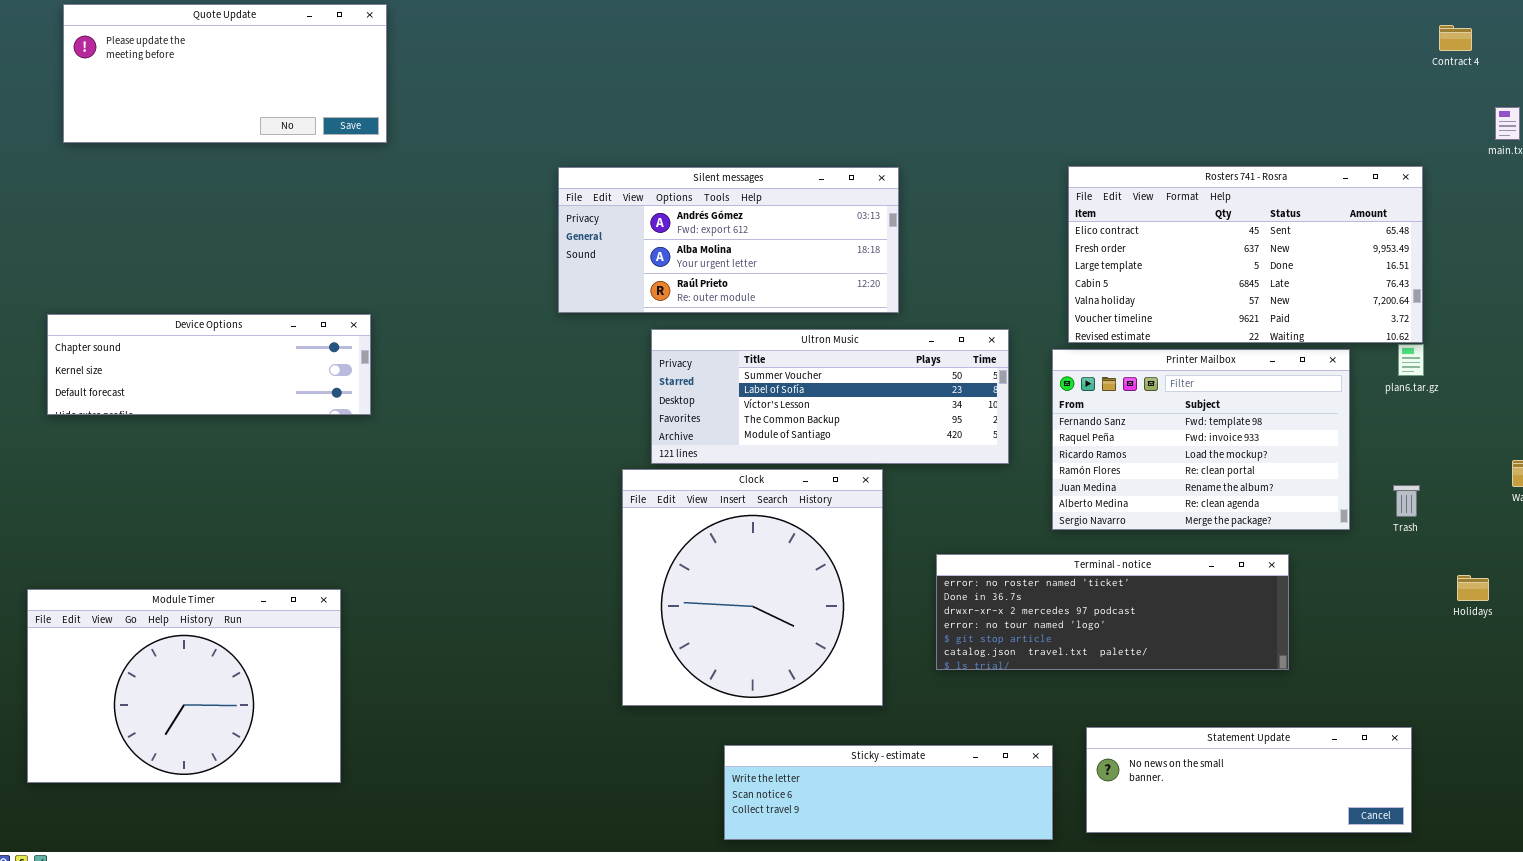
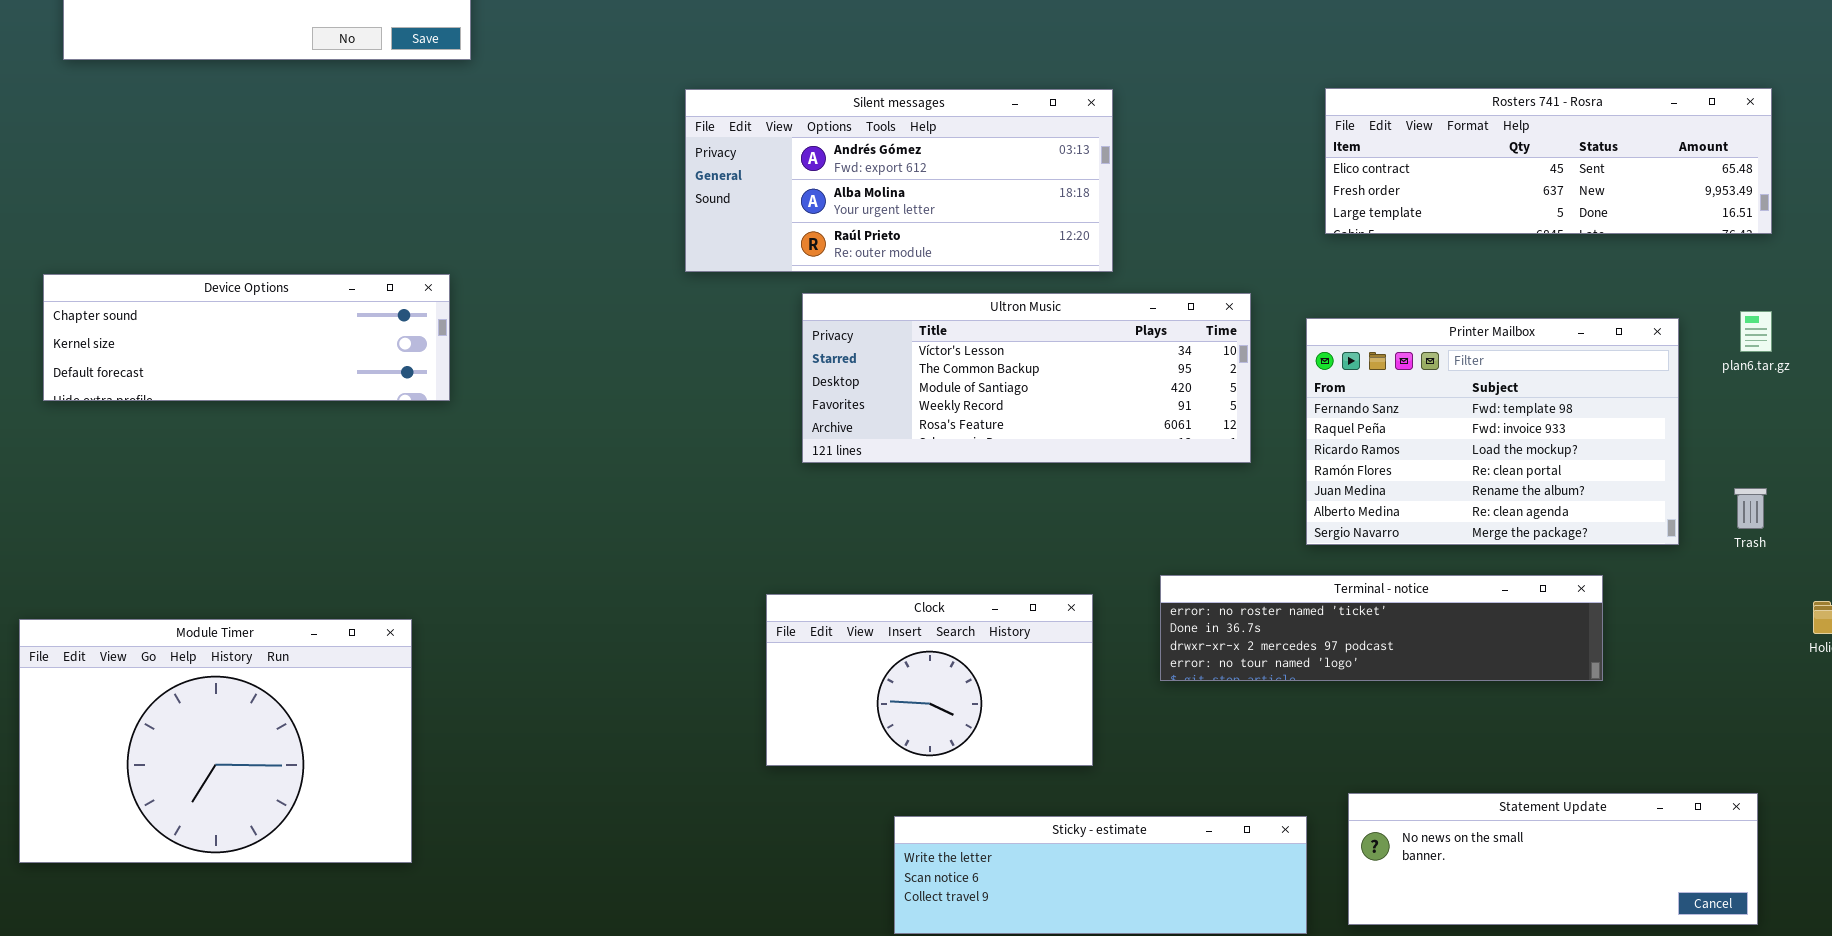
Rosters 741 - Rosra: [1068,166,1423,343] -> [1325,88,1772,234], resized
Ultron Music: [651,329,1009,464] -> [802,293,1251,463], scrolled down 2 rows
Clock: [622,469,883,706] -> [766,594,1093,766], resized
Terminal - notice: [936,554,1289,670] -> [1160,575,1603,681], resized

